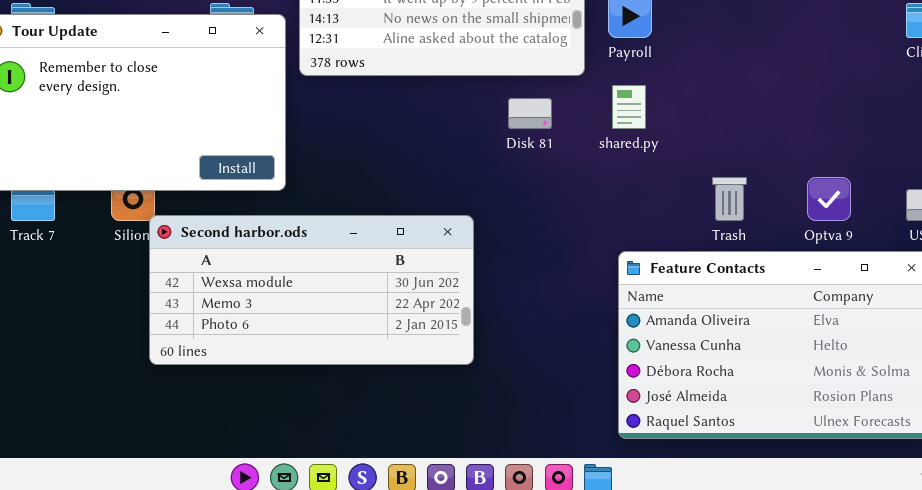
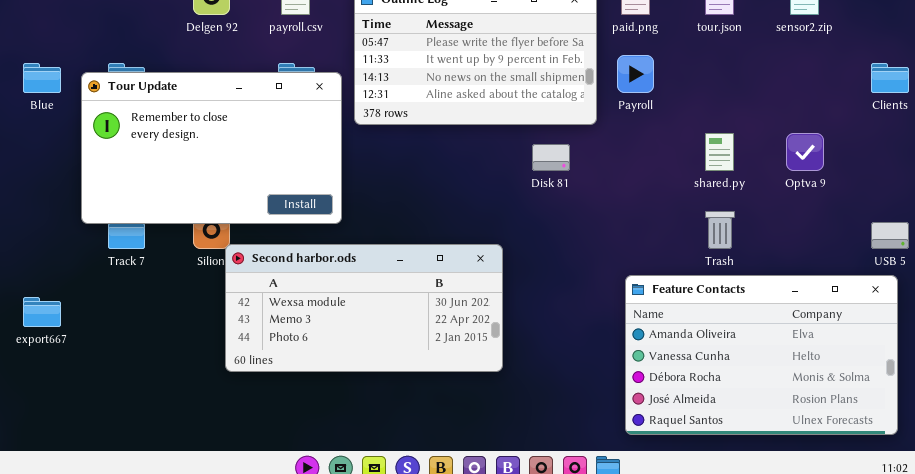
shared.py: [612,85,646,129] -> [705,133,734,171], moved
Optva 9: [807,177,851,221] -> [786,133,824,171], moved

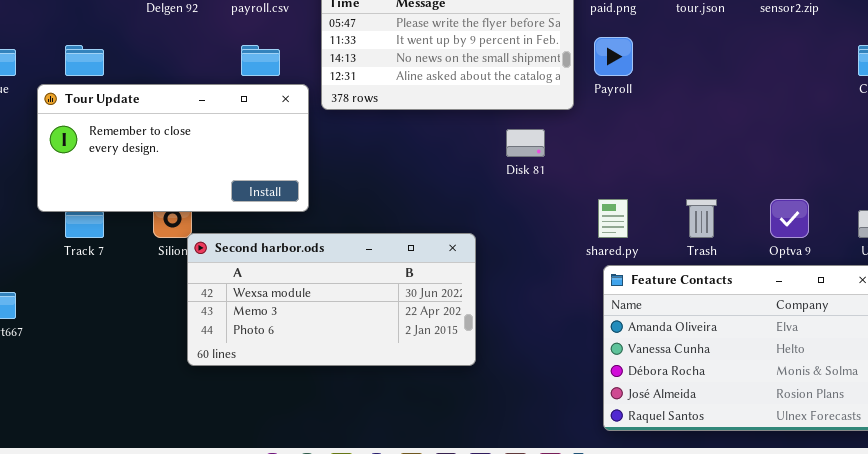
Tour Update: [81,72,342,224] -> [37,84,309,212], resized
shared.py: [705,133,734,171] -> [598,199,628,238], moved
Optva 9: [786,133,824,171] -> [770,199,809,238], moved

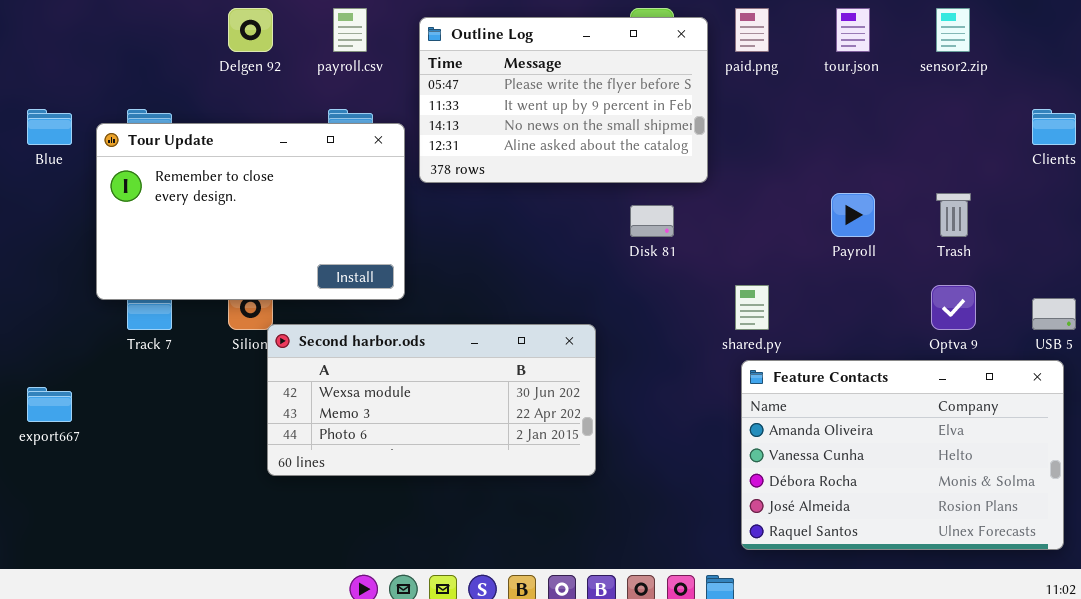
Payroll: [594,37,633,76] -> [831,193,875,237], moved
Tour Update: [37,84,309,212] -> [96,123,405,300], resized
Trash: [686,199,717,238] -> [936,193,971,237], moved

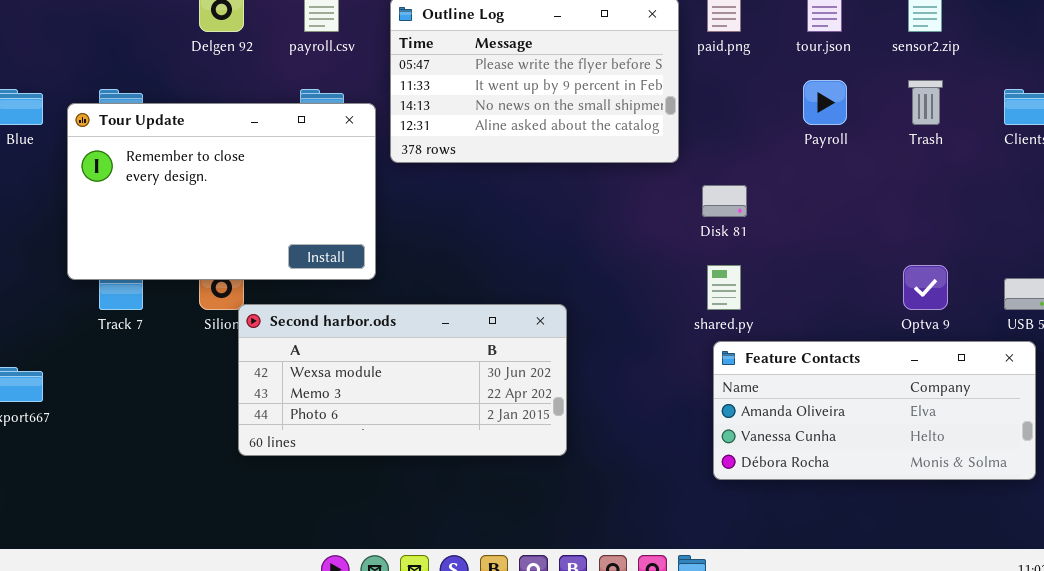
Payroll: [831,193,875,237] -> [803,80,847,125], moved
Trash: [936,193,971,237] -> [908,80,943,125], moved
Disk 81: [630,205,674,237] -> [702,185,747,217], moved
Feature Contacts: [741,360,1064,550] -> [713,341,1036,480], resized

